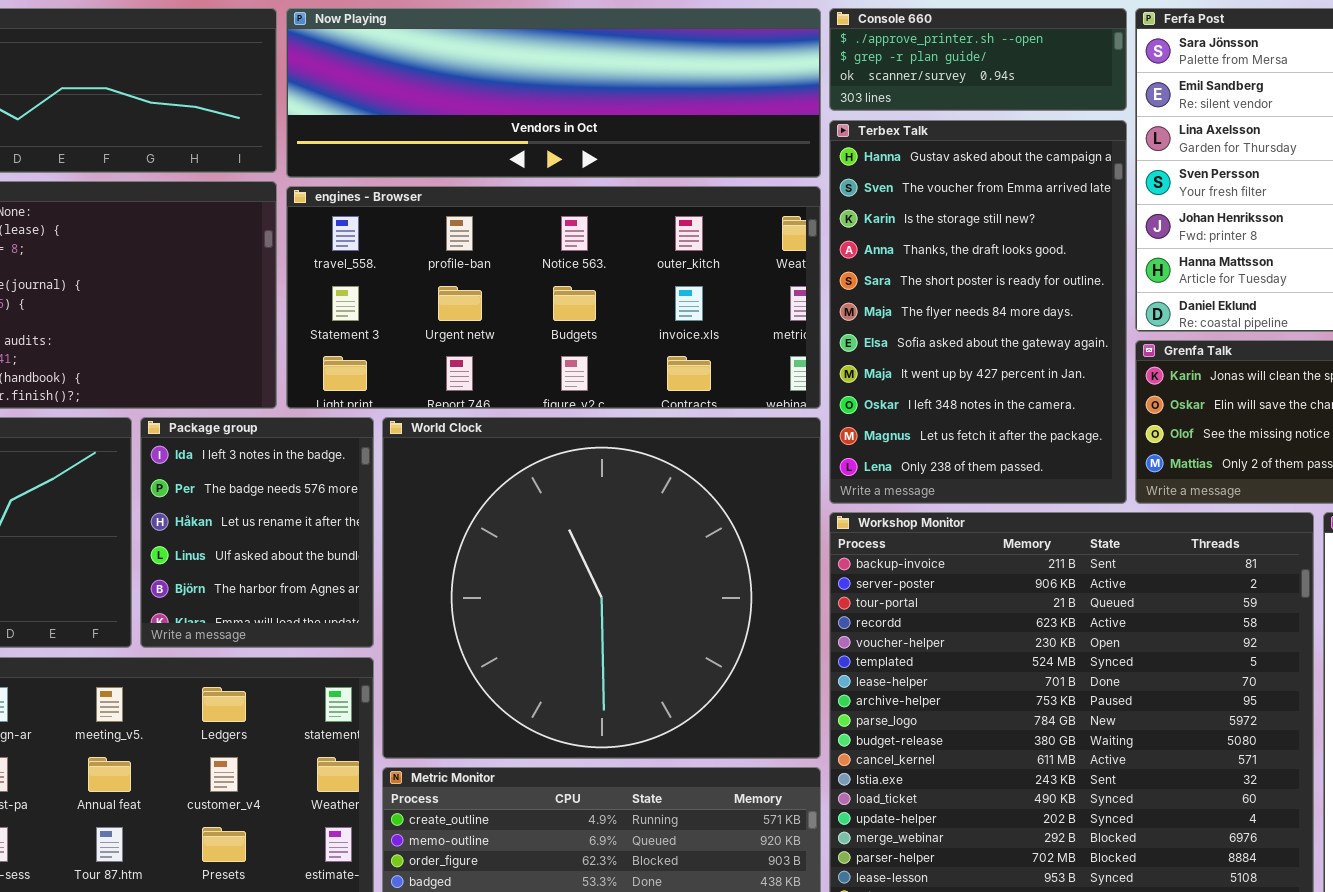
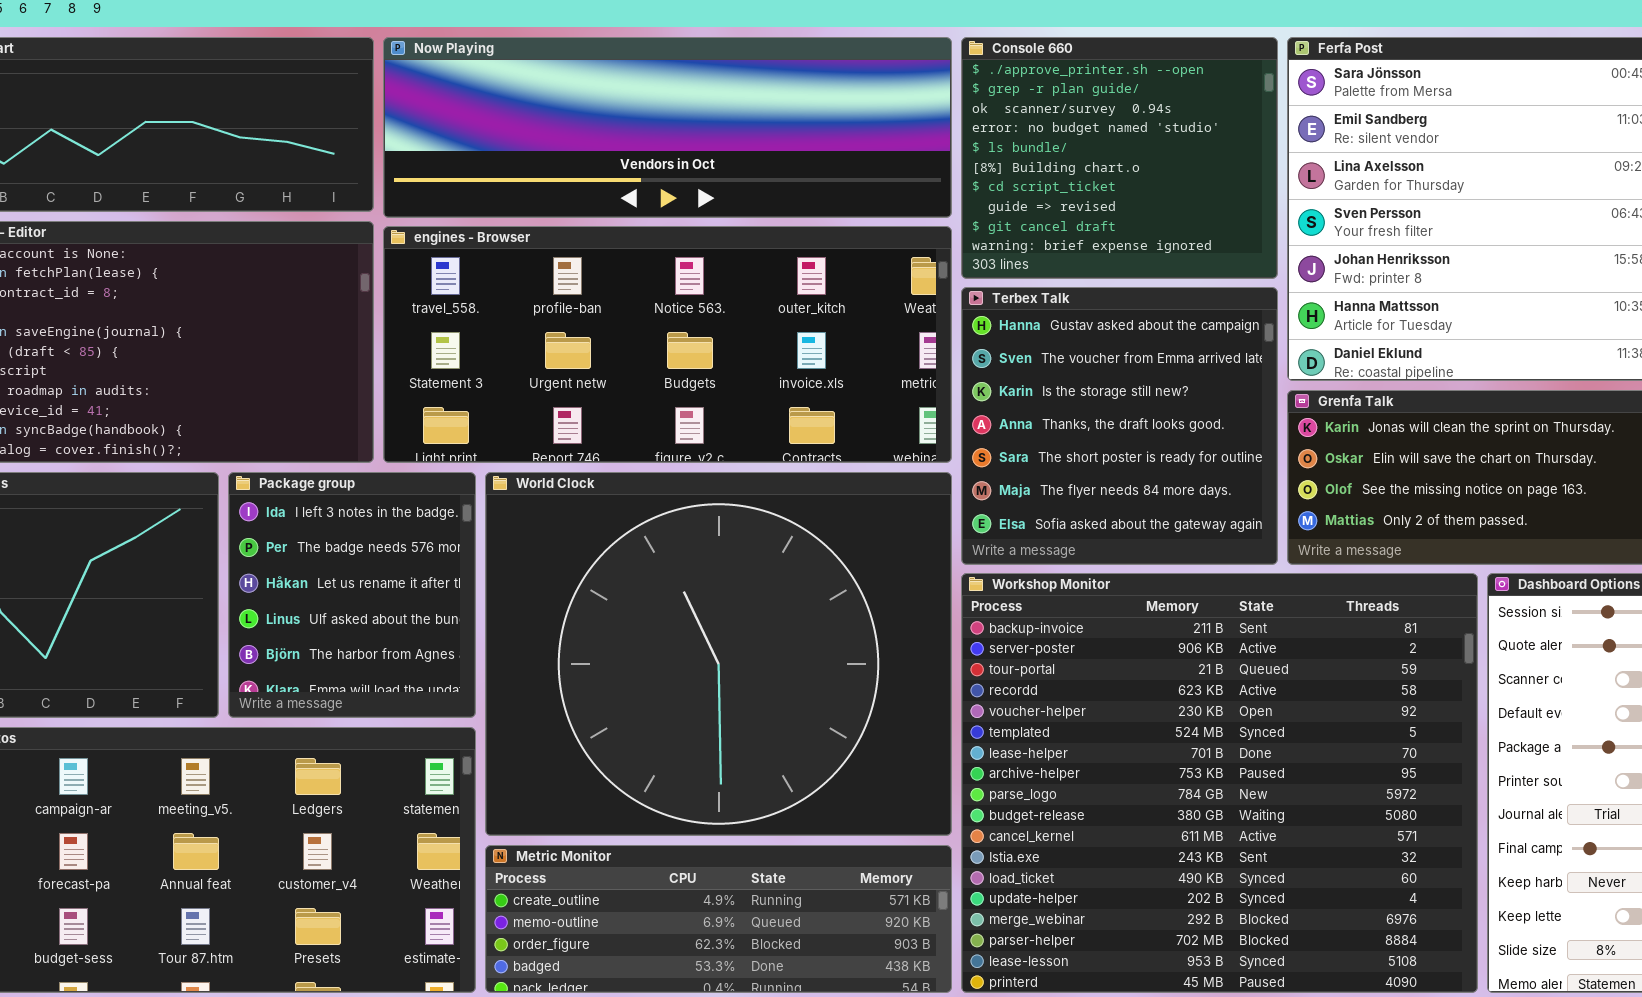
Console 660: [829,8,1127,111] -> [961,37,1278,279], resized
Terbex Talk: [829,120,1127,504] -> [961,287,1278,565], resized

